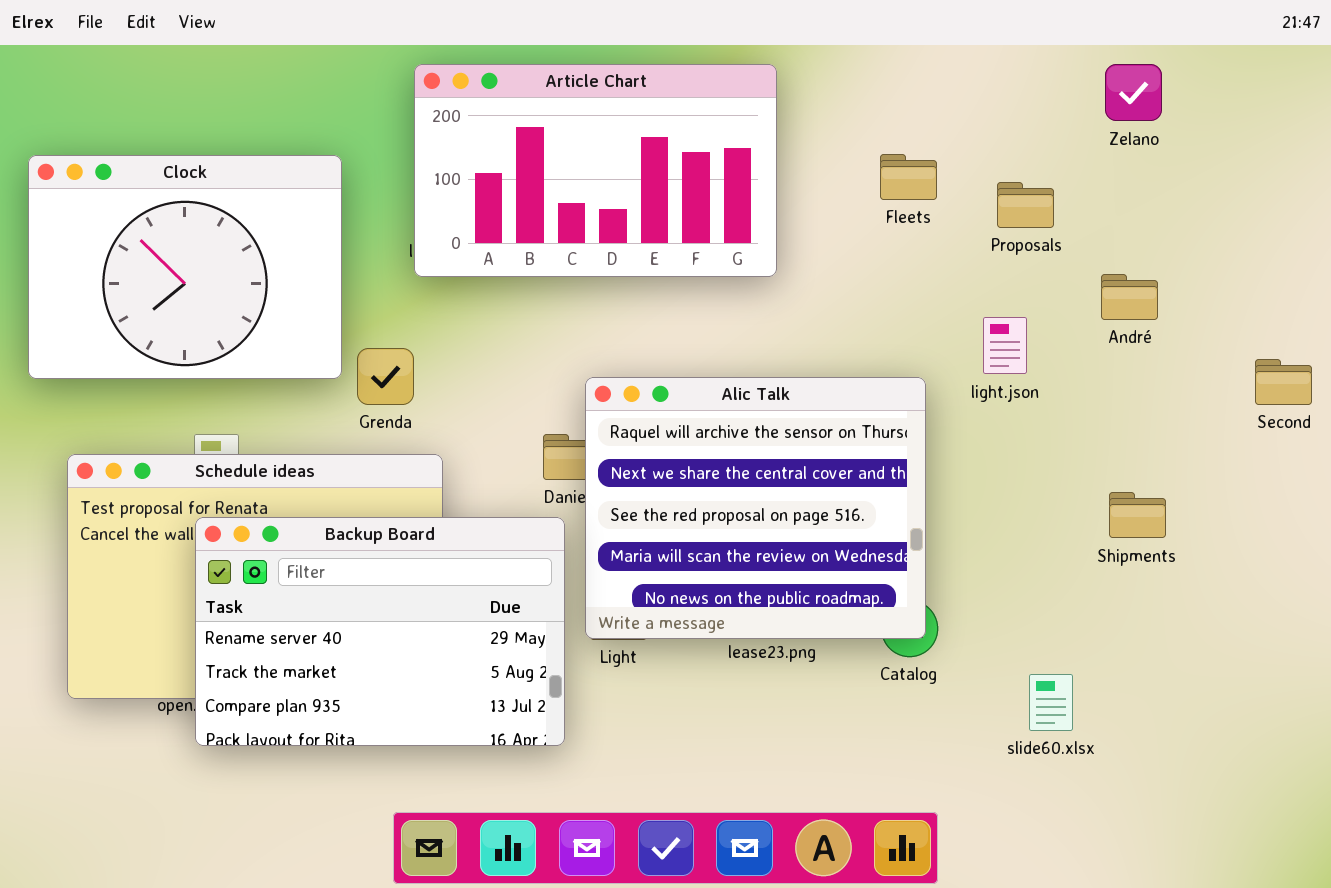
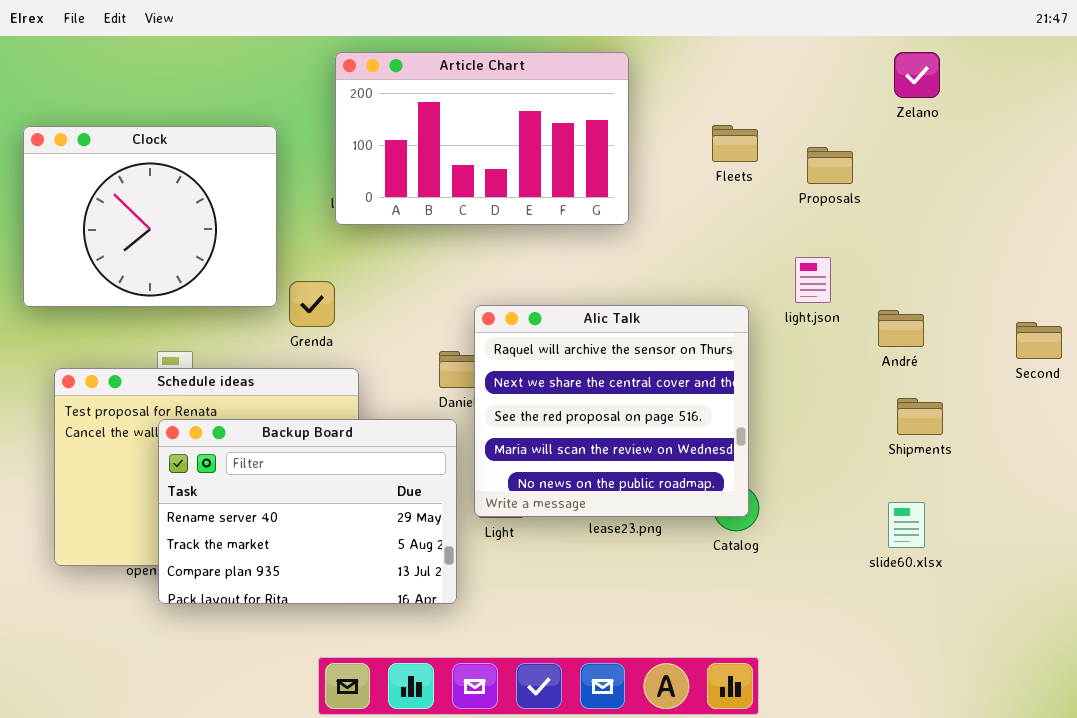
André: [1101,274,1158,320] -> [878,310,924,347], moved
Second: [1255,359,1312,405] -> [1016,322,1062,359], moved
slide60.xlsx: [1029,674,1073,731] -> [888,502,925,548], moved

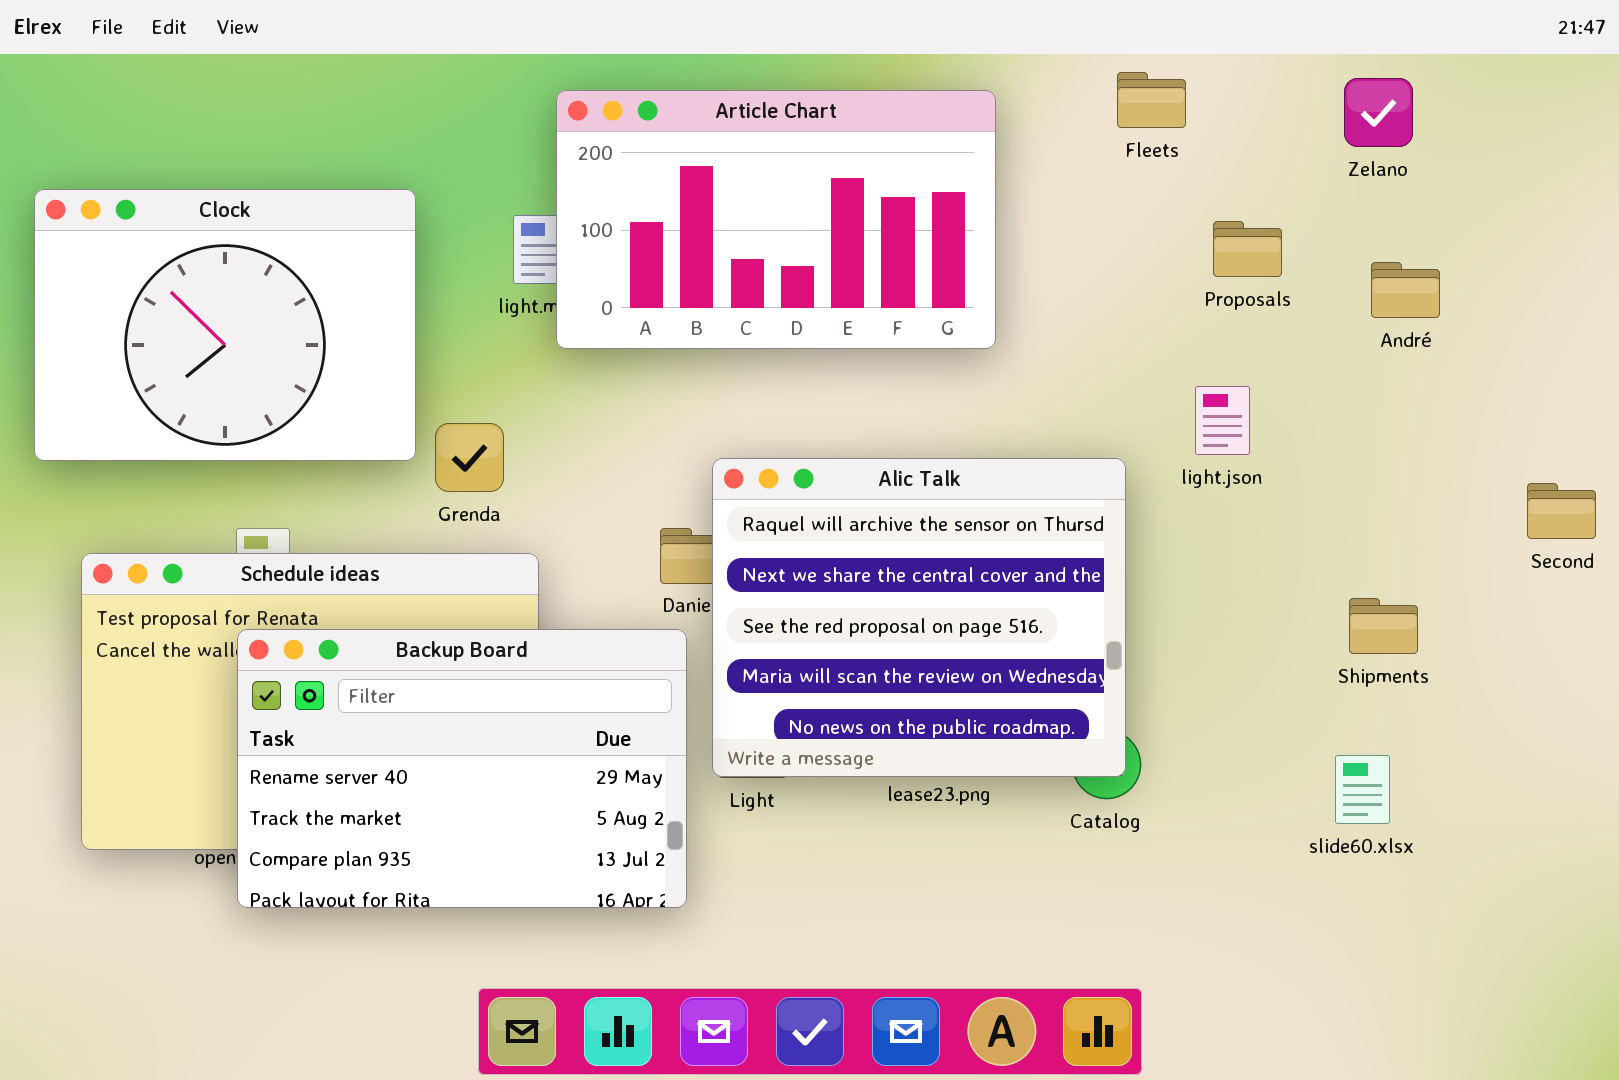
Article Chart: [335,52,629,225] -> [556,90,996,349], moved
Fleets: [712,125,758,162] -> [1117,72,1186,128], moved
André: [878,310,924,347] -> [1371,262,1440,318], moved

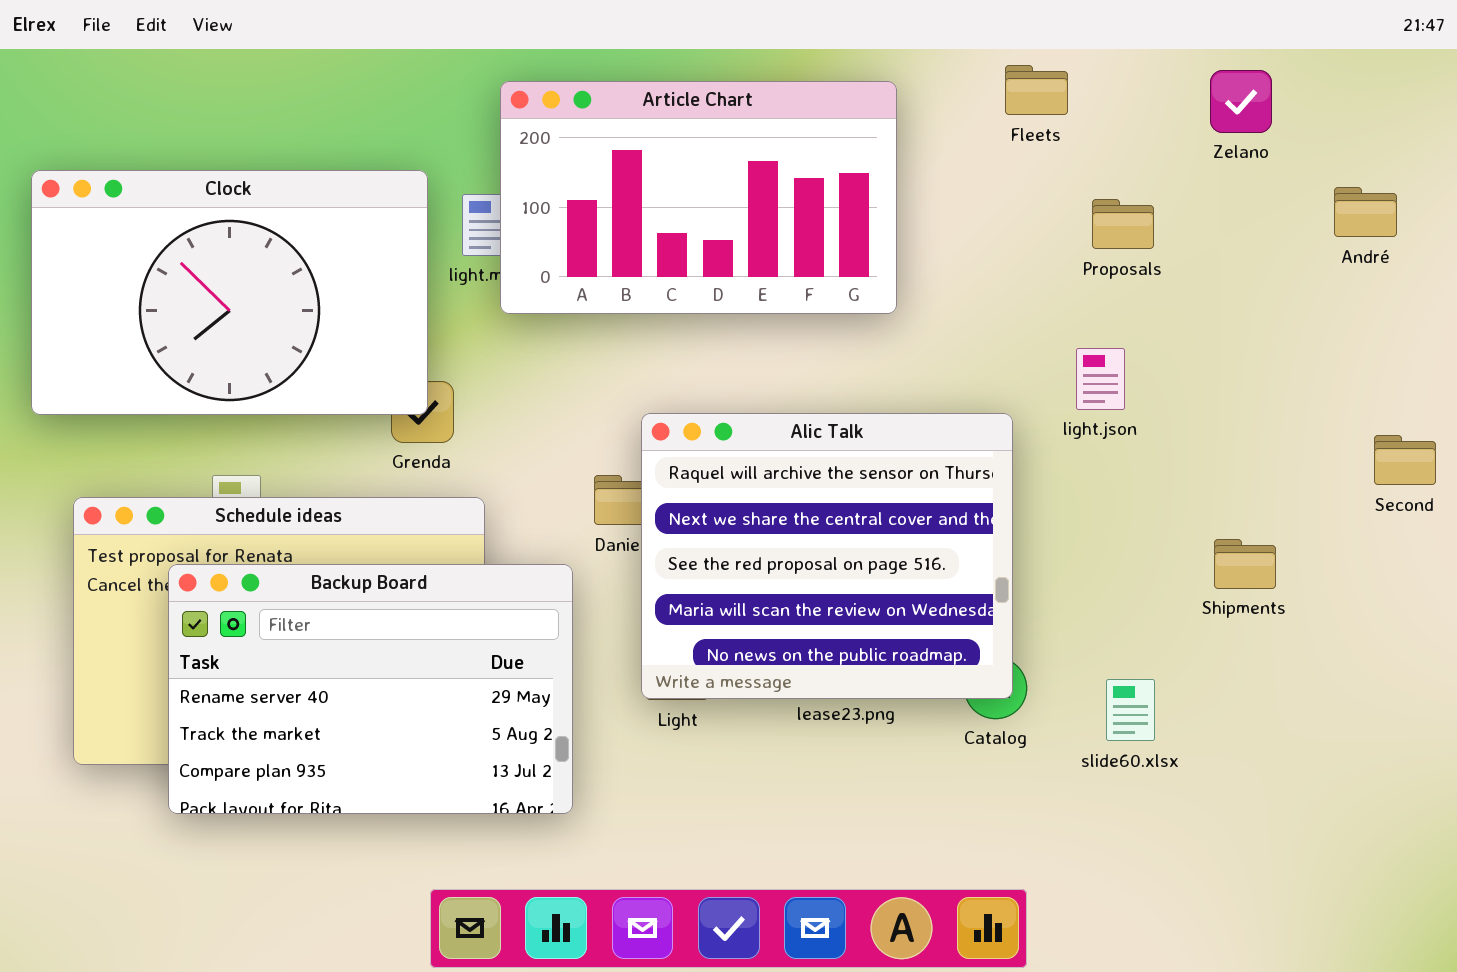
Clock: [34,189,416,461] -> [31,170,428,415], resized
André: [1371,262,1440,318] -> [1334,187,1397,237], moved
Backup Board: [237,629,687,908] -> [168,564,573,814], moved
slide60.xlsx: [1335,755,1390,824] -> [1106,679,1155,741], moved

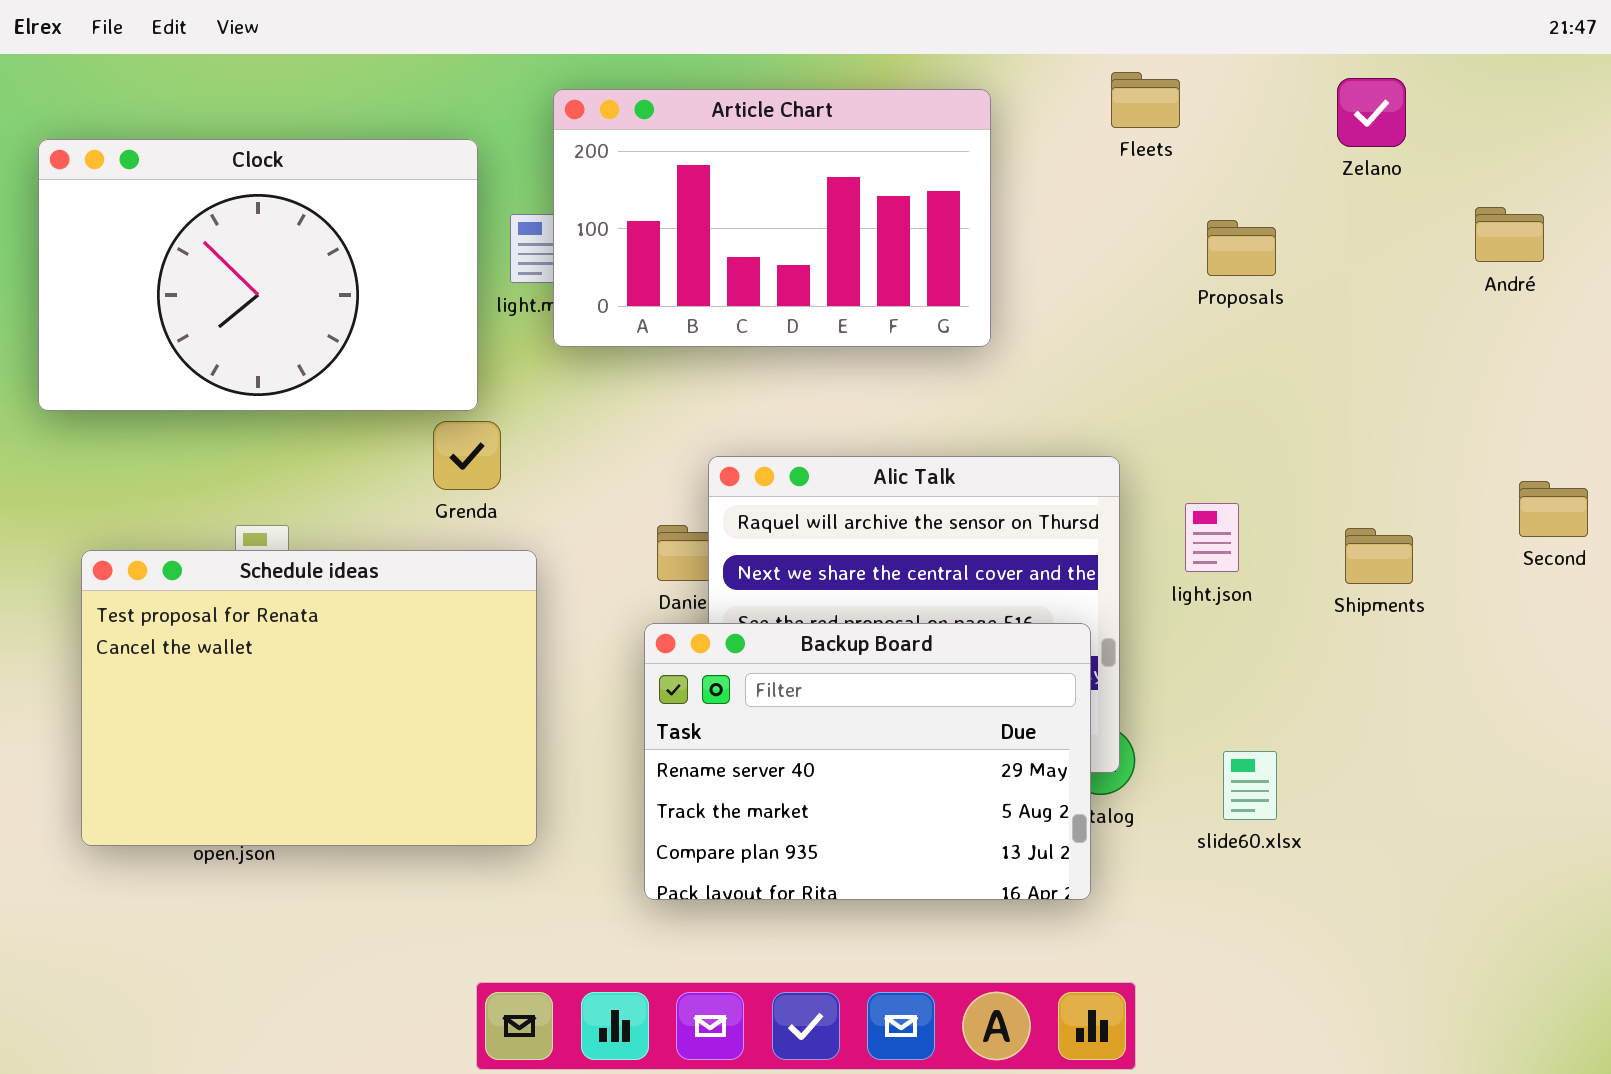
Clock: [31,170,428,415] -> [38,139,478,411], moved
light.json: [1076,348,1125,410] -> [1185,503,1239,572], moved
Shipments: [1214,539,1276,589] -> [1345,528,1413,584], moved
Backup Board: [168,564,573,814] -> [644,623,1091,900], moved

